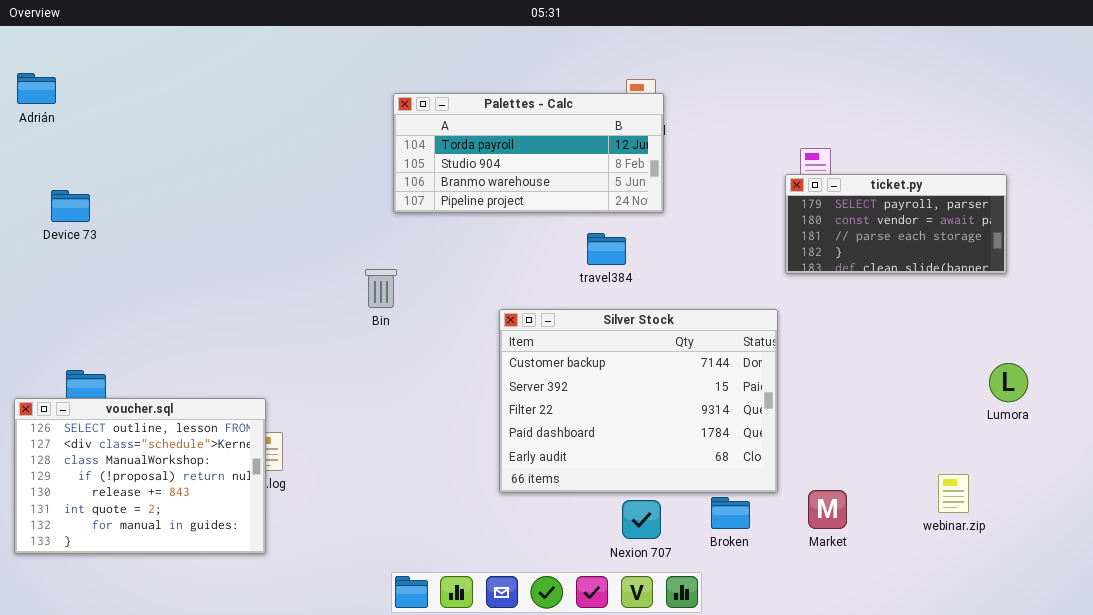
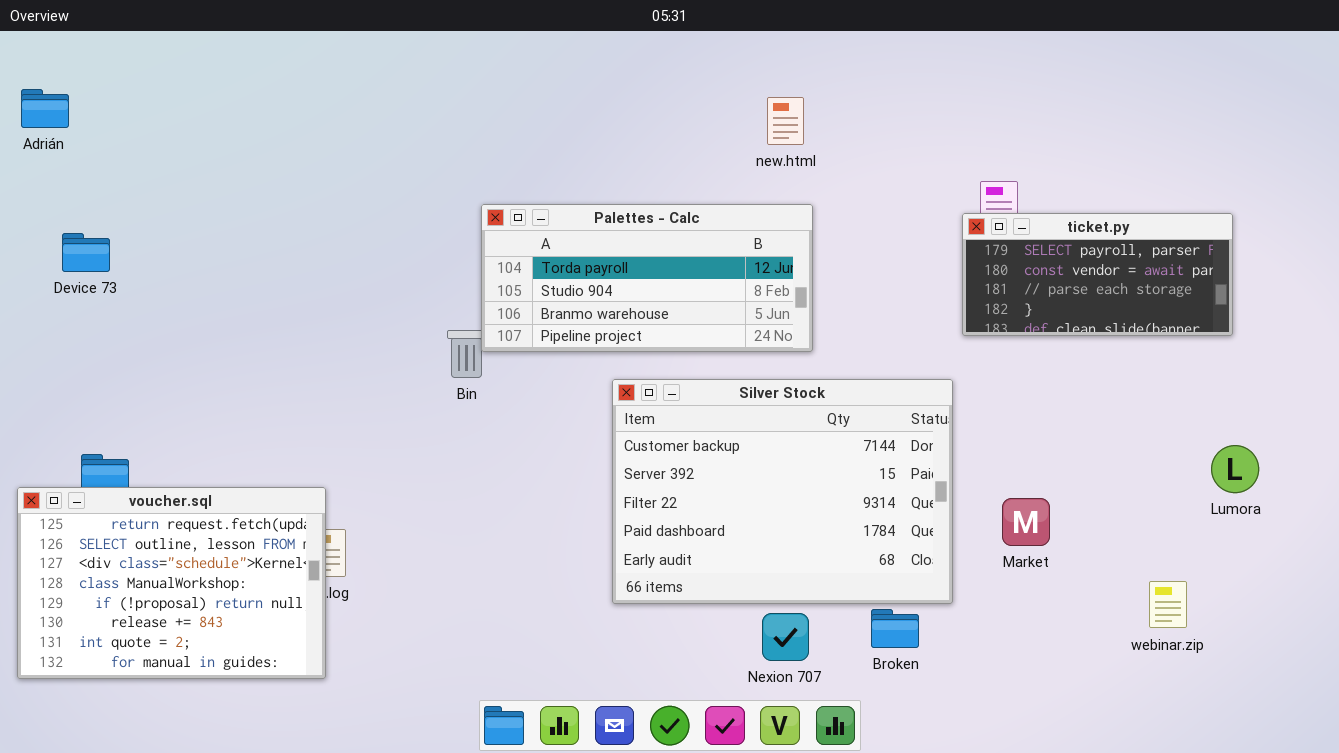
Palettes - Calc: [393,93,664,213] -> [481,204,813,352], moved
voucher.sql: [14,398,266,554] -> [17,487,326,679], scrolled up 1 row
Market: [808,490,847,529] -> [1002,498,1050,546], moved

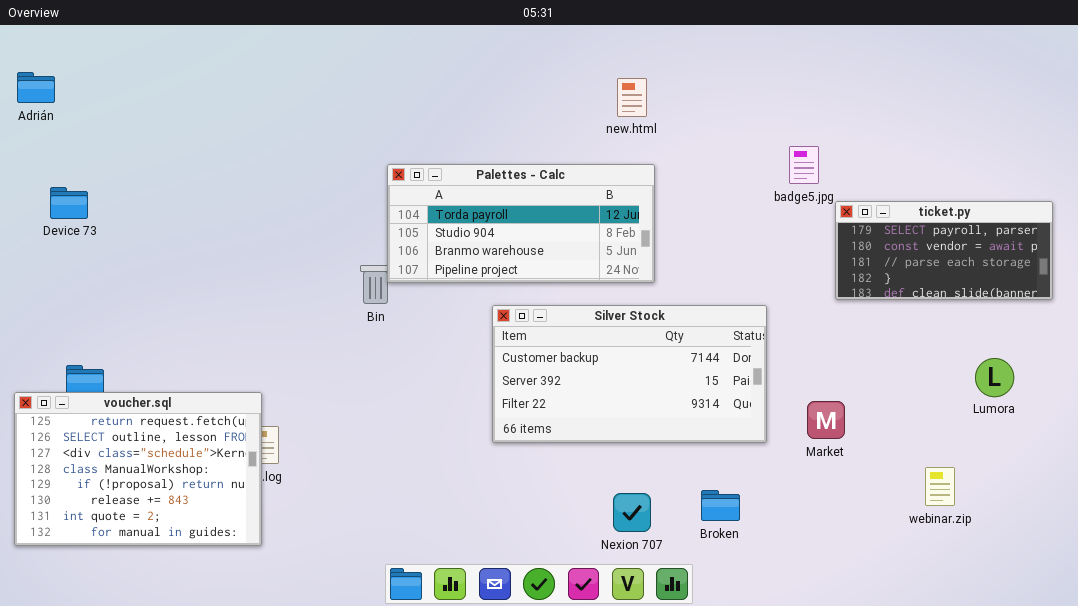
ticket.py: [962,213,1233,336] -> [835,201,1053,300], moved
Silver Stock: [612,379,953,604] -> [492,305,767,443], resized

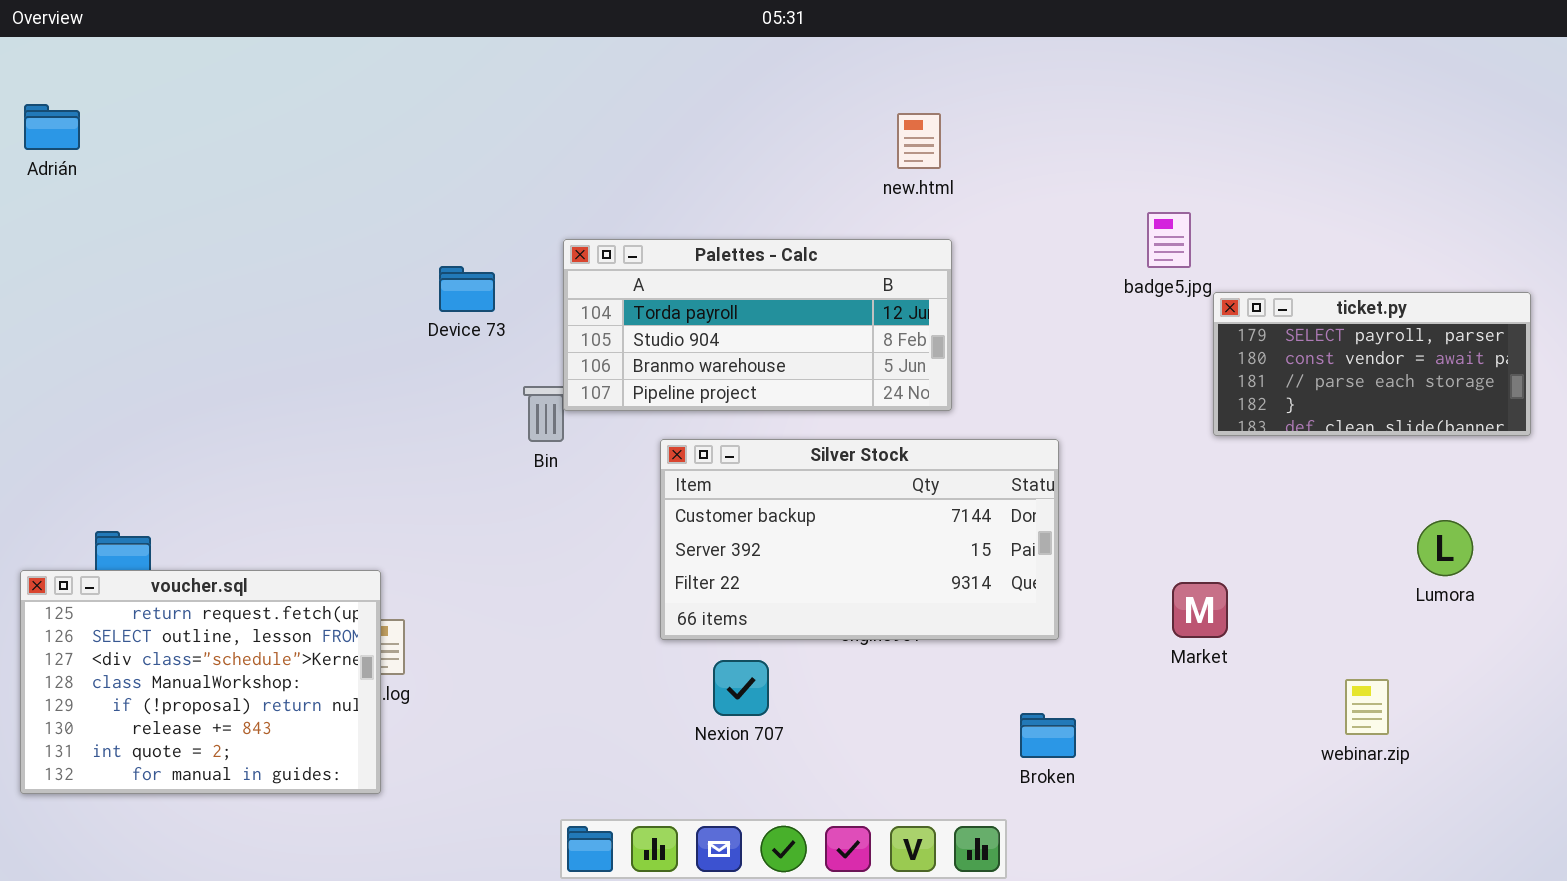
Device 73: [50,187,88,219] -> [439,266,495,312], moved
Silver Stock: [492,305,767,443] -> [660,439,1059,640], moved
Nexion 707: [613,493,651,532] -> [713,660,769,716], moved

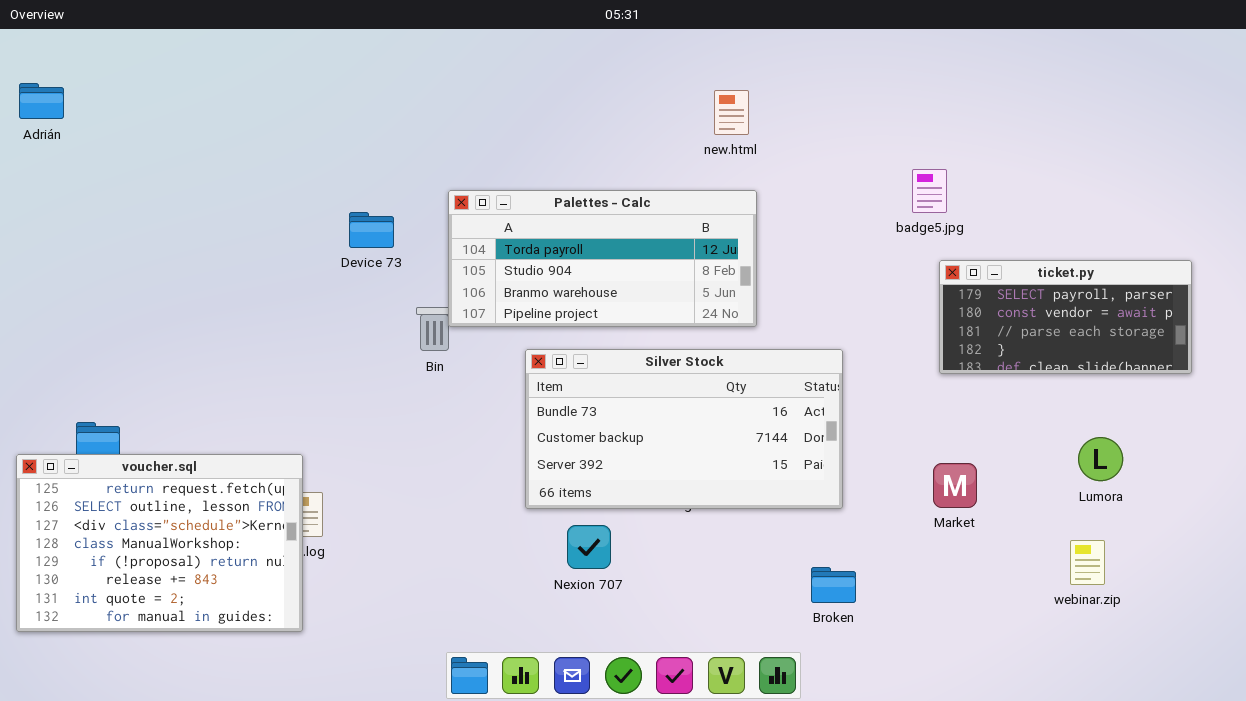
ticket.py: [1213,292,1531,436] -> [939,260,1192,374], moved
Silver Stock: [660,439,1059,640] -> [525,349,843,509], scrolled up 1 row
Lumora: [1417,520,1473,576] -> [1078,437,1123,481], moved

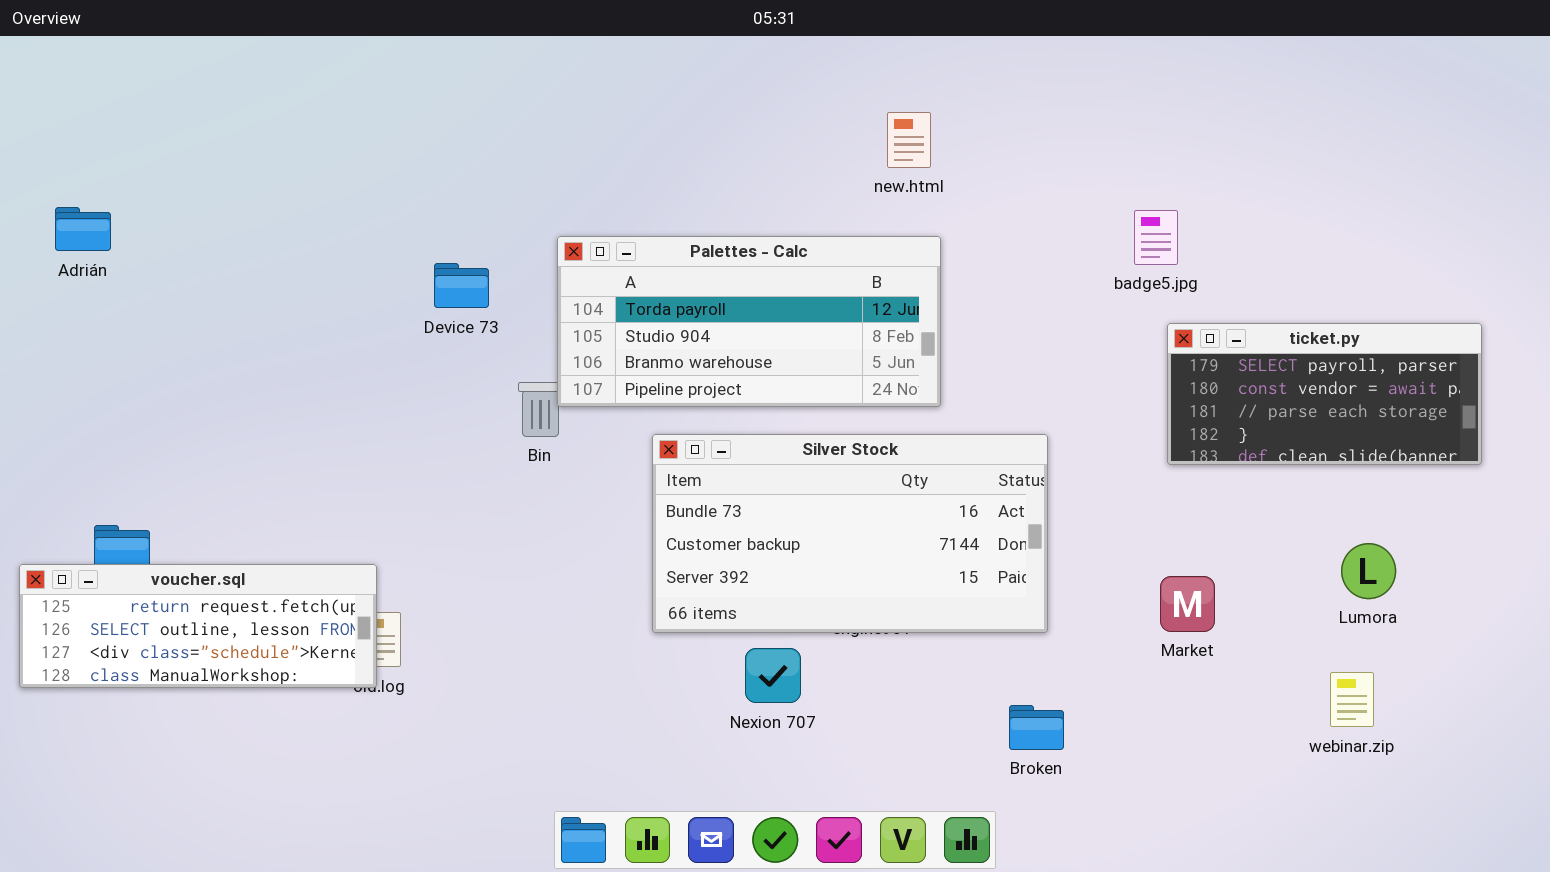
Adrián: [19,83,64,119] -> [55,207,111,251], moved
voucher.sql: [16,454,303,632] -> [19,564,377,688], resized
Nexion 707: [567,525,611,569] -> [745,648,801,703], moved

